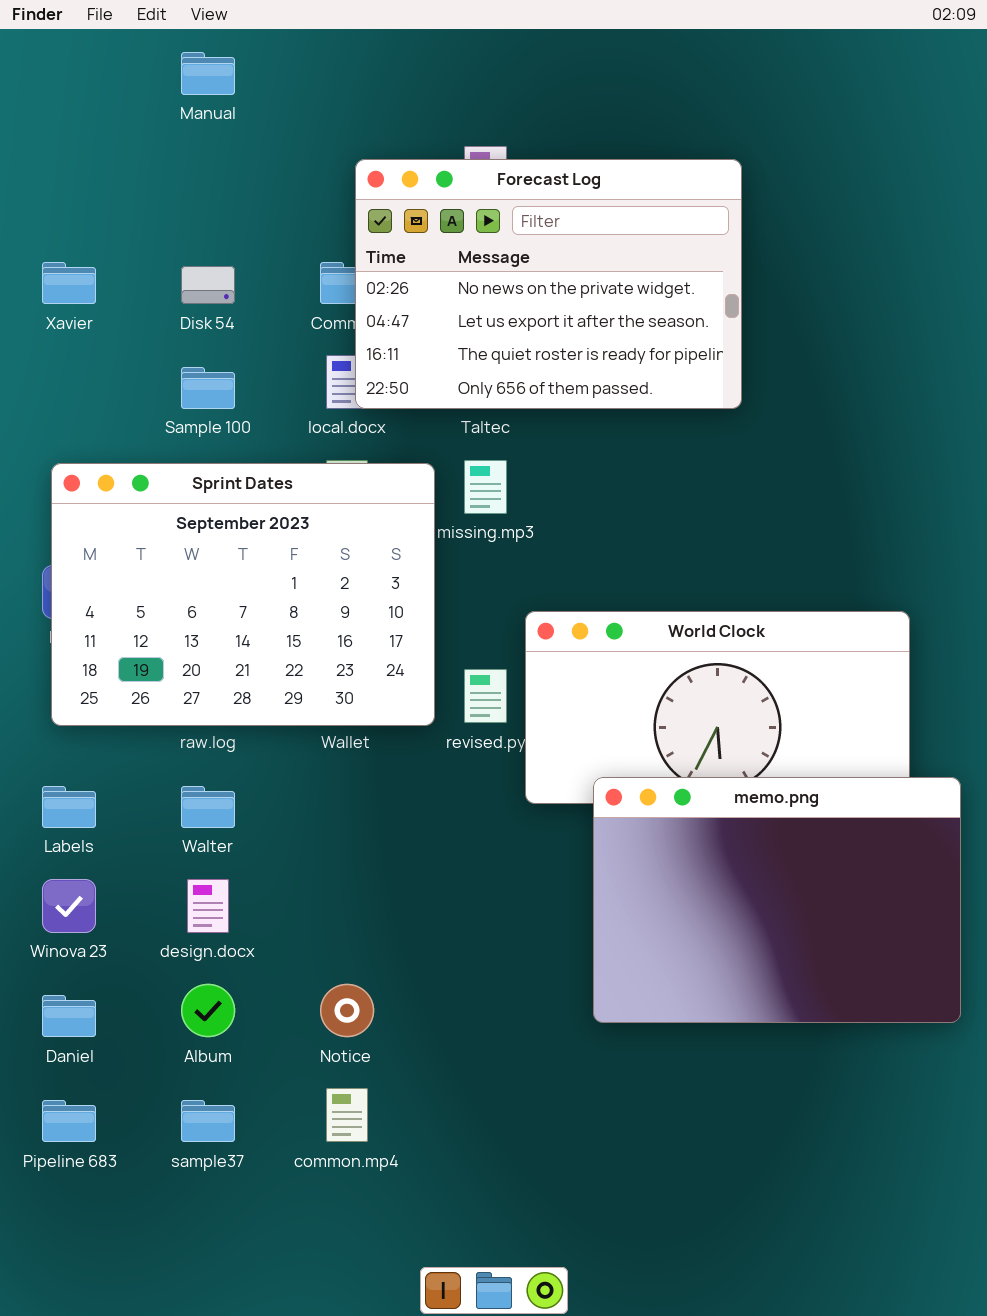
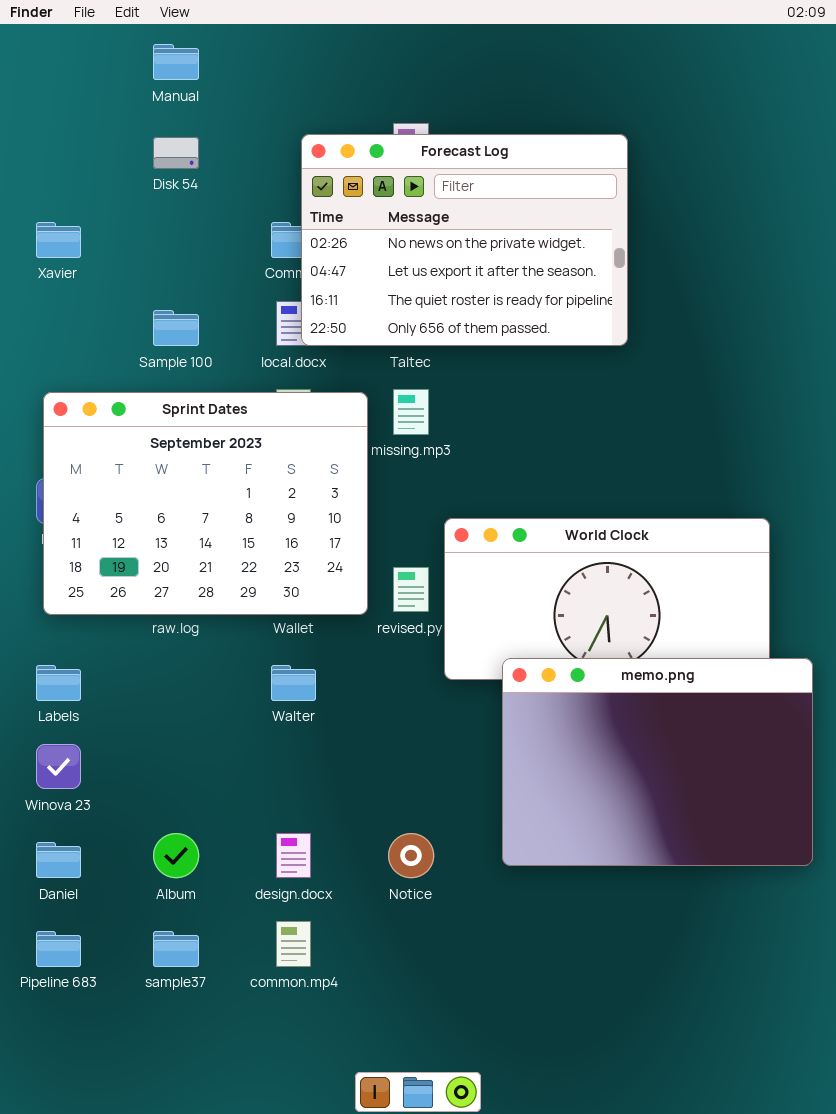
Disk 54: [181,266,235,304] -> [153,137,199,169], moved
Walter: [181,786,235,828] -> [271,665,316,701], moved
design.docx: [187,879,229,933] -> [276,833,311,878], moved
Notice: [320,984,374,1037] -> [388,833,434,878], moved

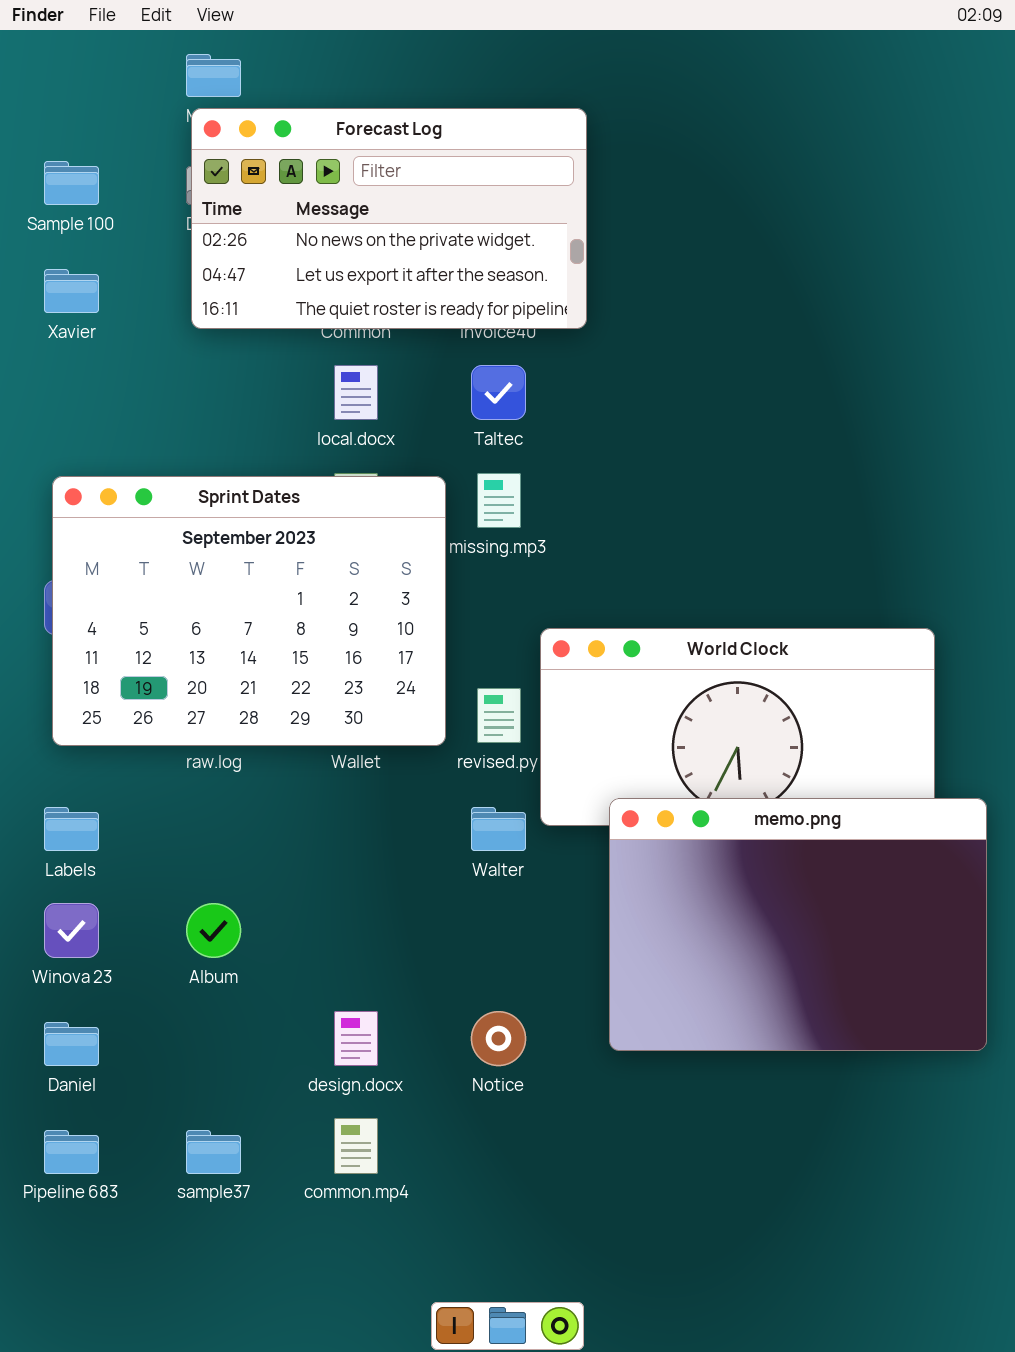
Forecast Log: [301,134,628,346] -> [191,108,587,329], moved, resized
Sample 100: [153,310,199,346] -> [44,161,99,205], moved
Walter: [271,665,316,701] -> [471,807,526,851], moved
Album: [153,833,199,878] -> [186,903,241,958], moved

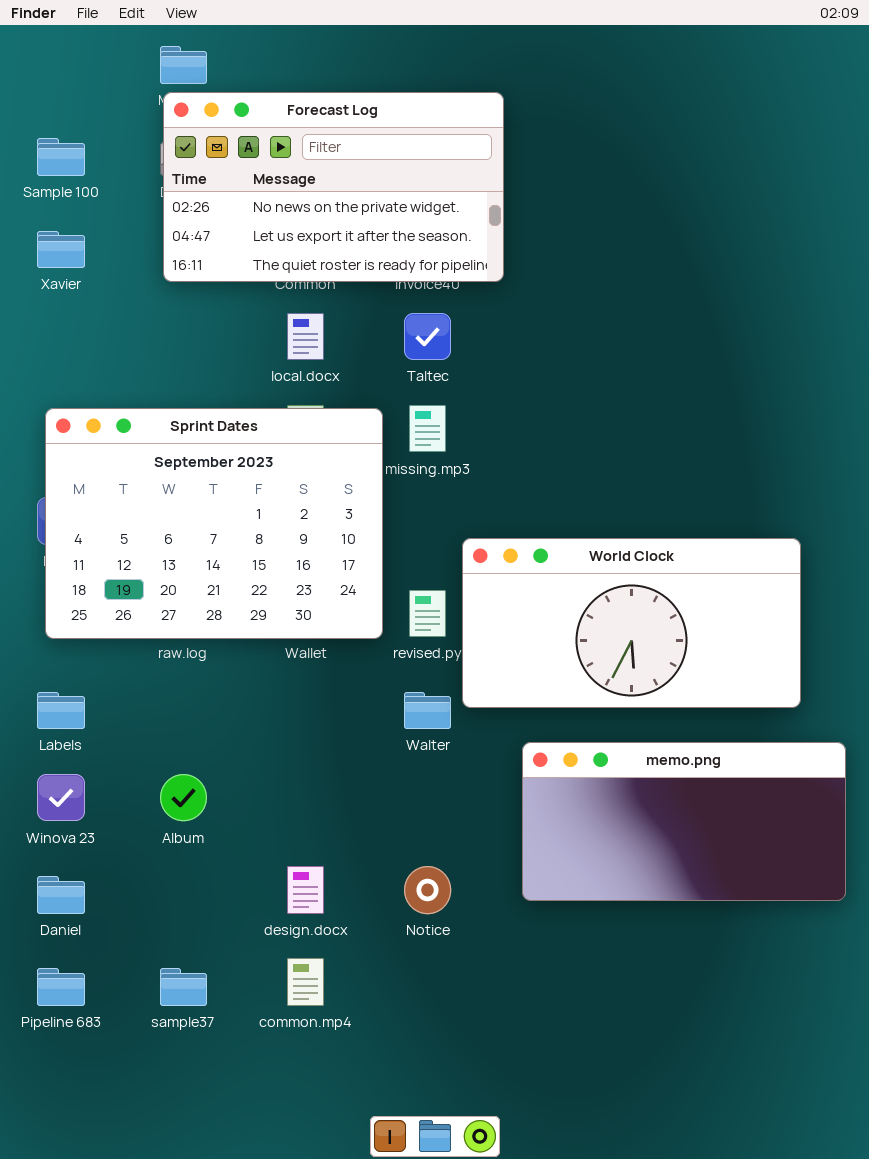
memo.png: [609,798,987,1051] -> [522,742,846,901], resized

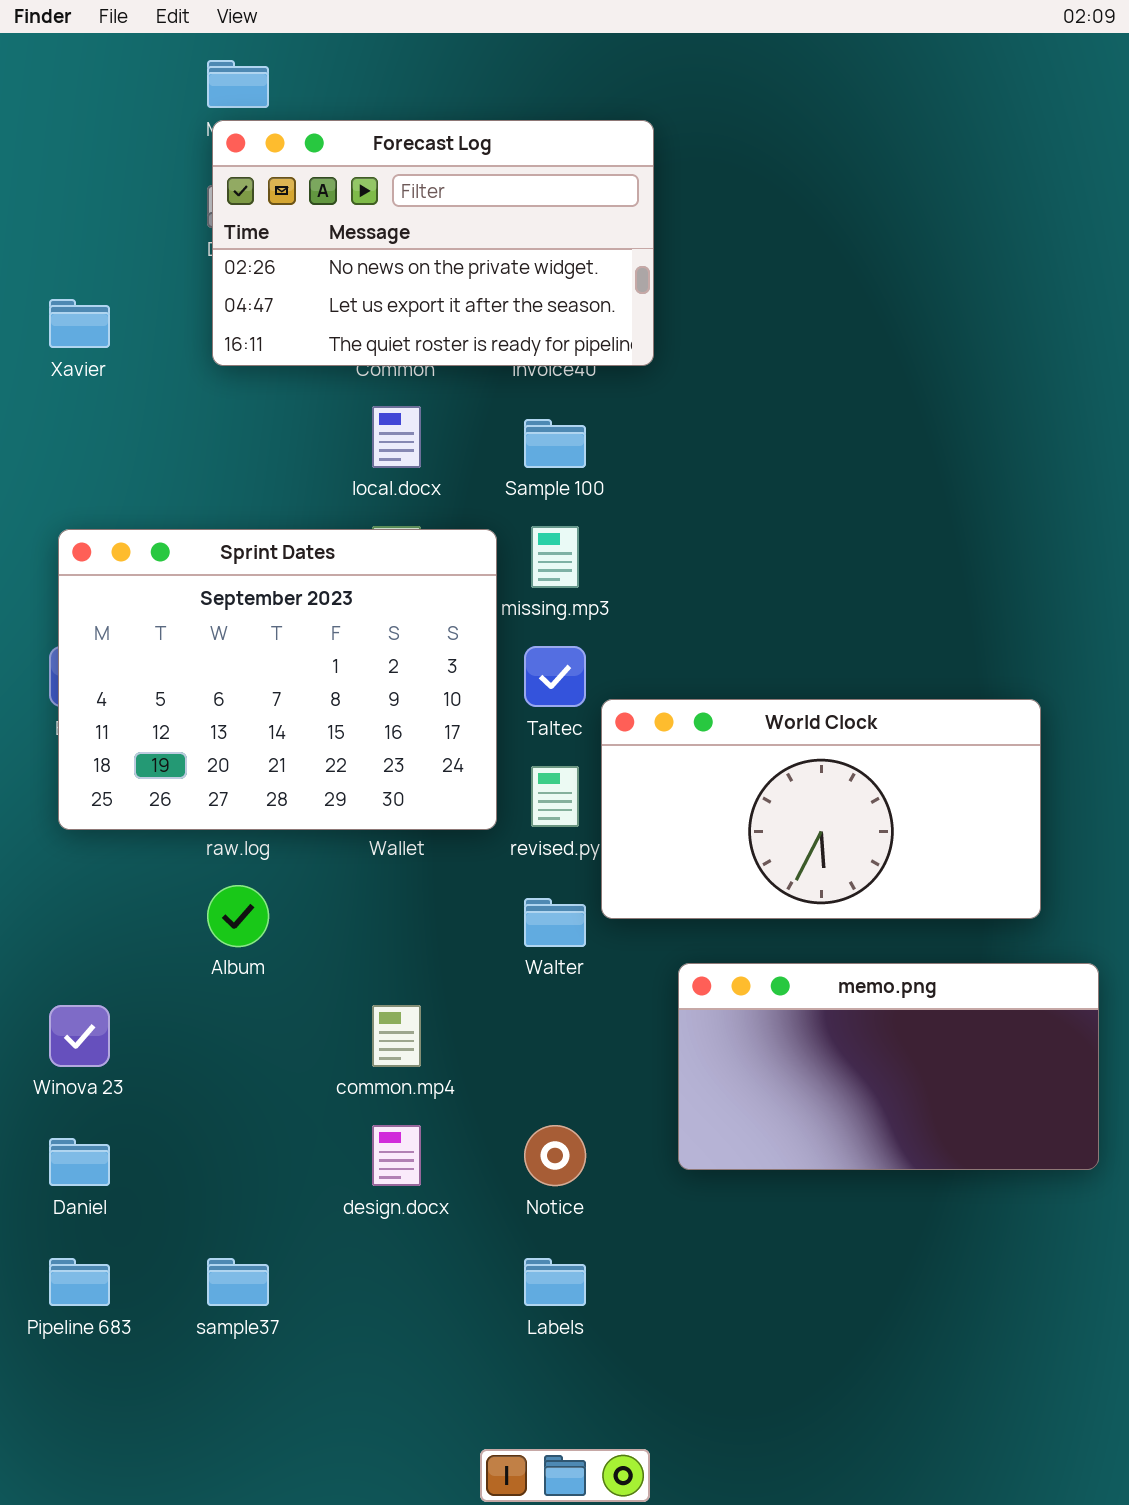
Sample 100: [37,138,85,176] -> [524,419,586,468], moved
Taltec: [404,313,451,360] -> [524,646,586,707], moved
Labels: [37,692,85,729] -> [524,1258,586,1306], moved
Album: [160,774,207,821] -> [207,885,269,947], moved
common.mp4: [287,958,324,1006] -> [372,1005,421,1067], moved

